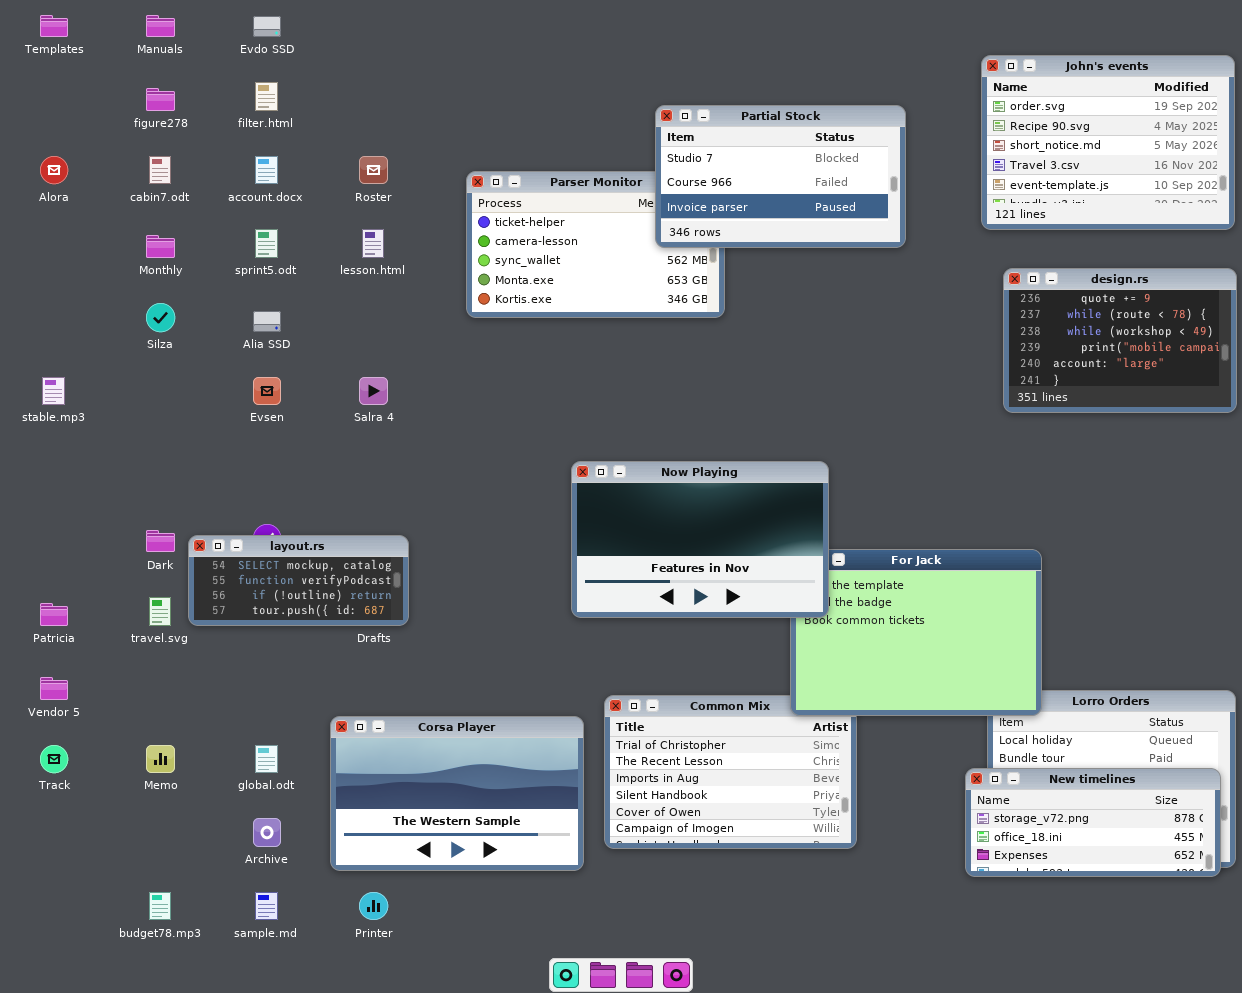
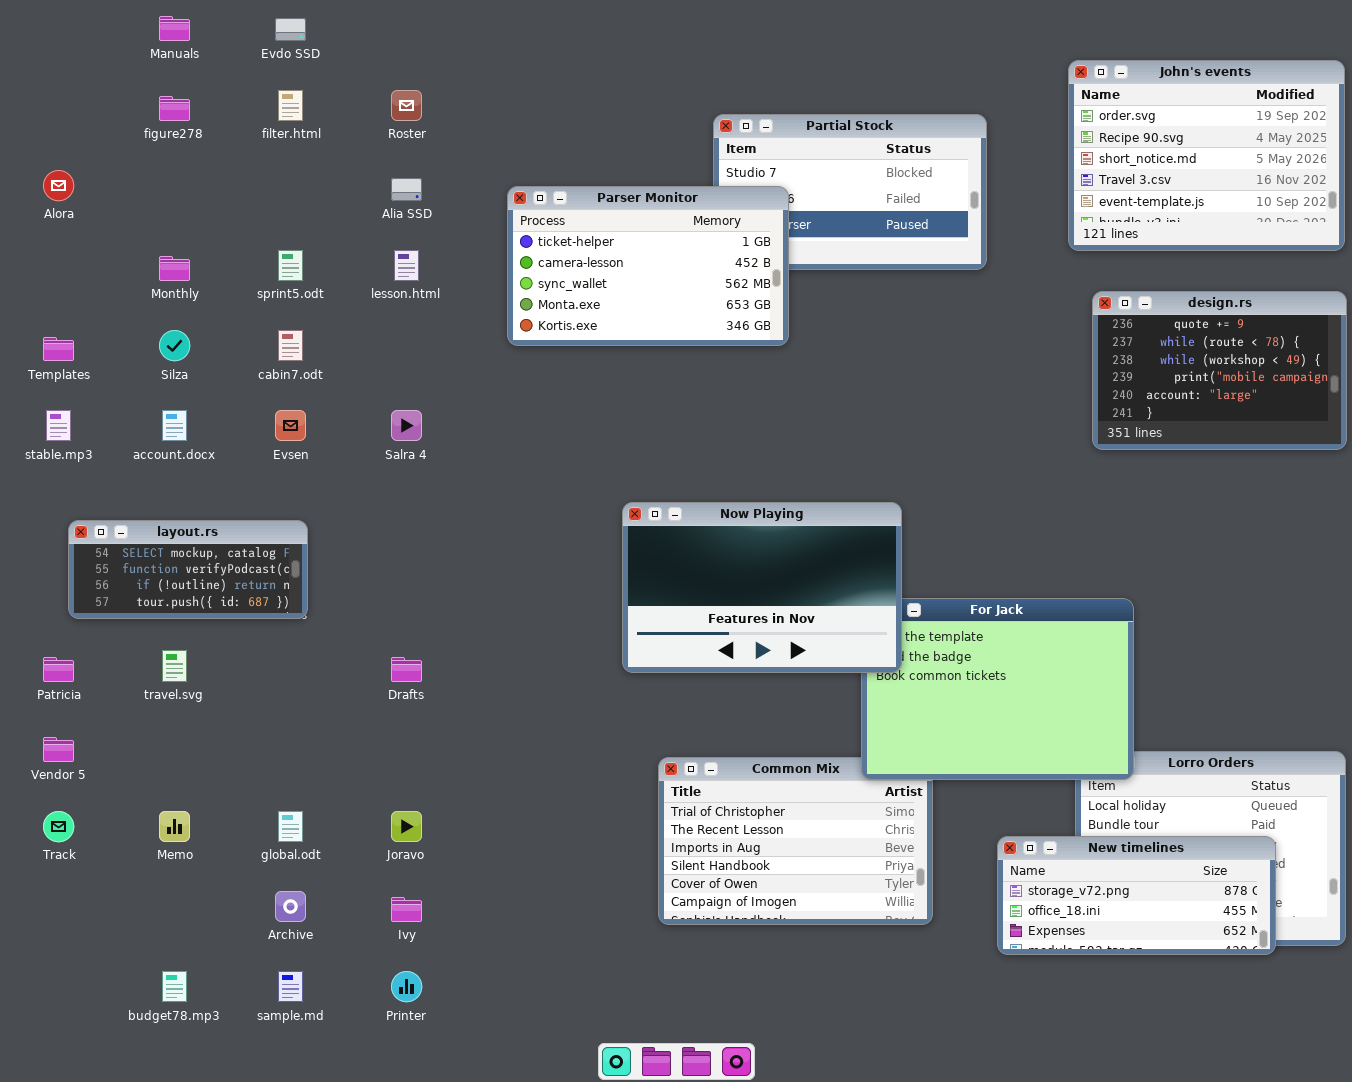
Templates: [40,15,68,37] -> [43,337,74,361], moved
cabin7.odt: [149,156,171,184] -> [278,330,303,361], moved
account.docx: [255,156,278,184] -> [162,410,187,441], moved
Roster: [359,156,388,184] -> [391,90,422,121], moved
Parser Monitor: [466,171,725,318] -> [507,186,789,346], raised
Alia SSD: [253,311,281,332] -> [391,178,422,201], moved
layout.rs: [188,535,409,626] -> [68,520,308,619], moved
Corsa Player: [330,716,584,871] -> none, closed
New timelines: [965,768,1221,877] -> [997,836,1276,955], moved

